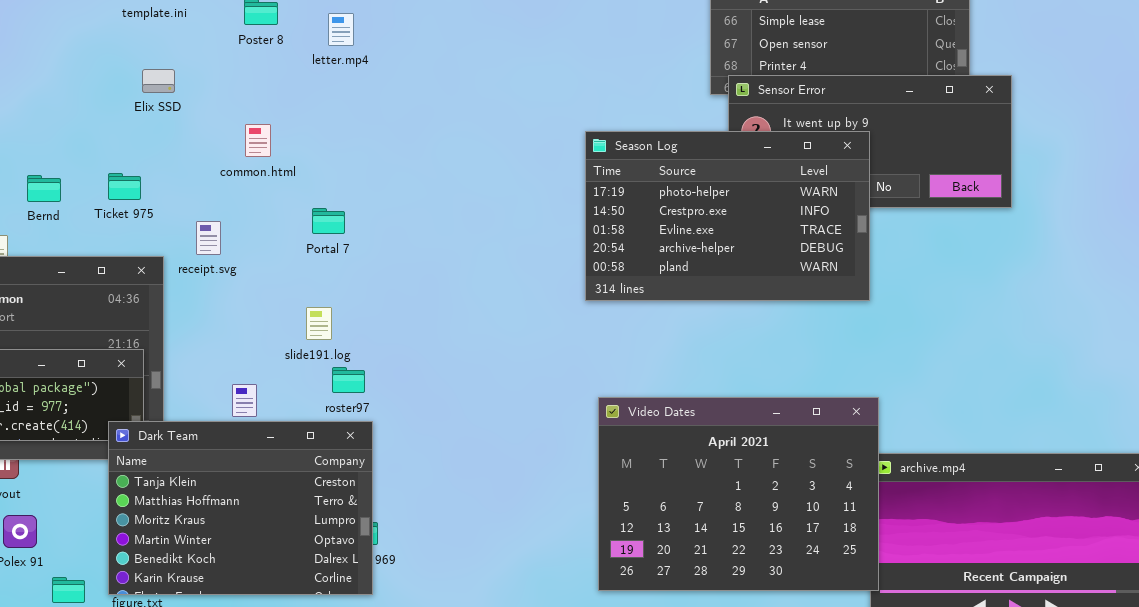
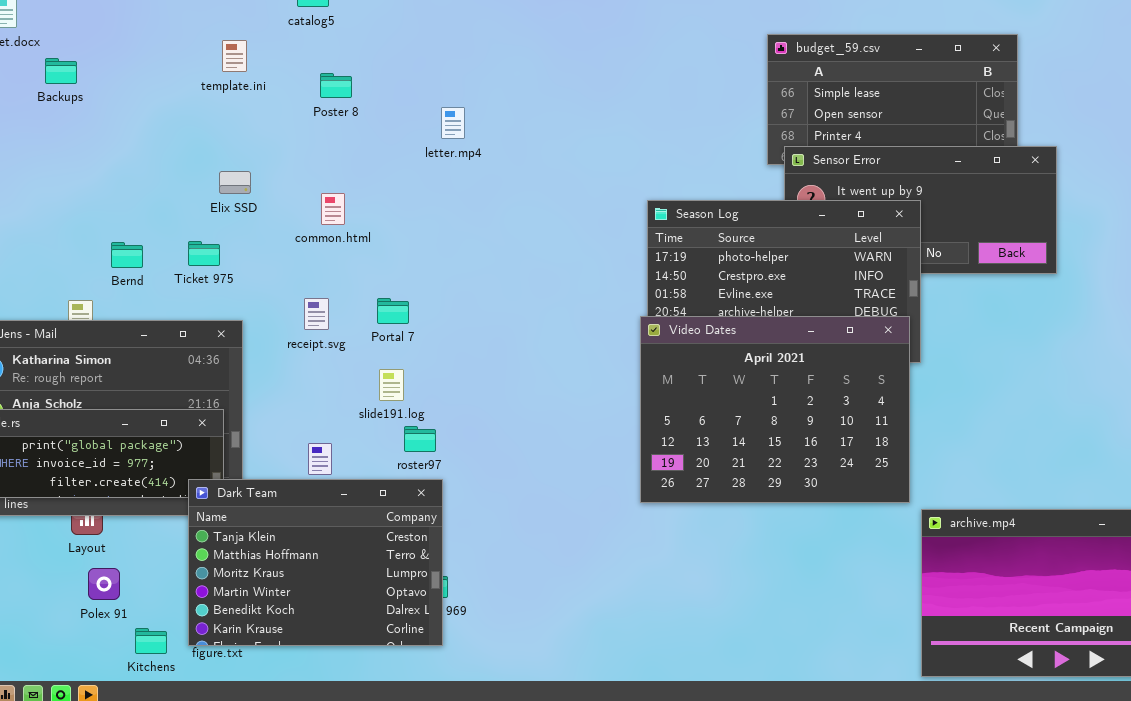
letter.mp4: [328,13,354,46] -> [441,107,465,139], moved
Elix SSD: [142,69,175,93] -> [219,171,251,194], moved
Portal 7: [312,208,345,234] -> [377,298,409,324], moved
receipt.svg: [196,221,221,255] -> [304,298,329,330], moved
Video Dates: [598,397,879,591] -> [640,316,910,503], moved

